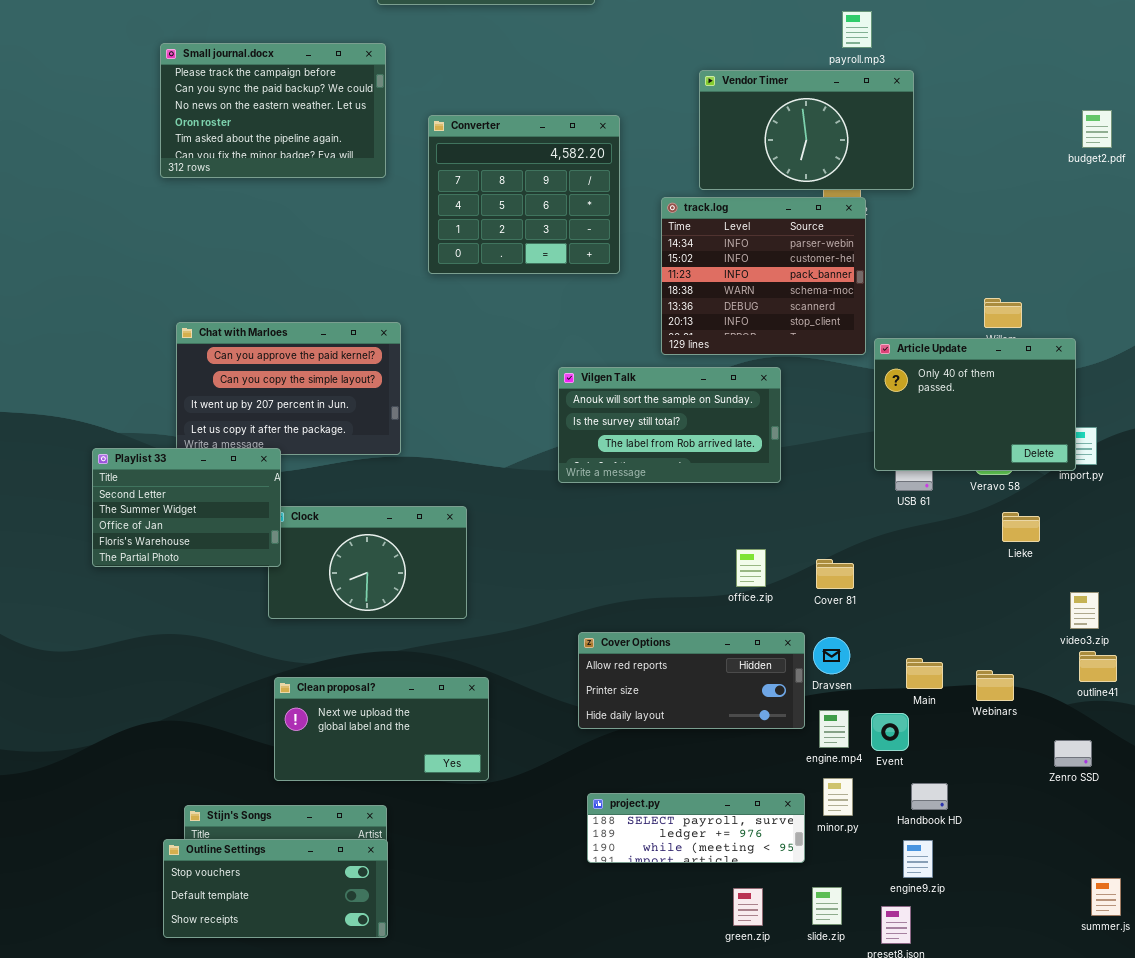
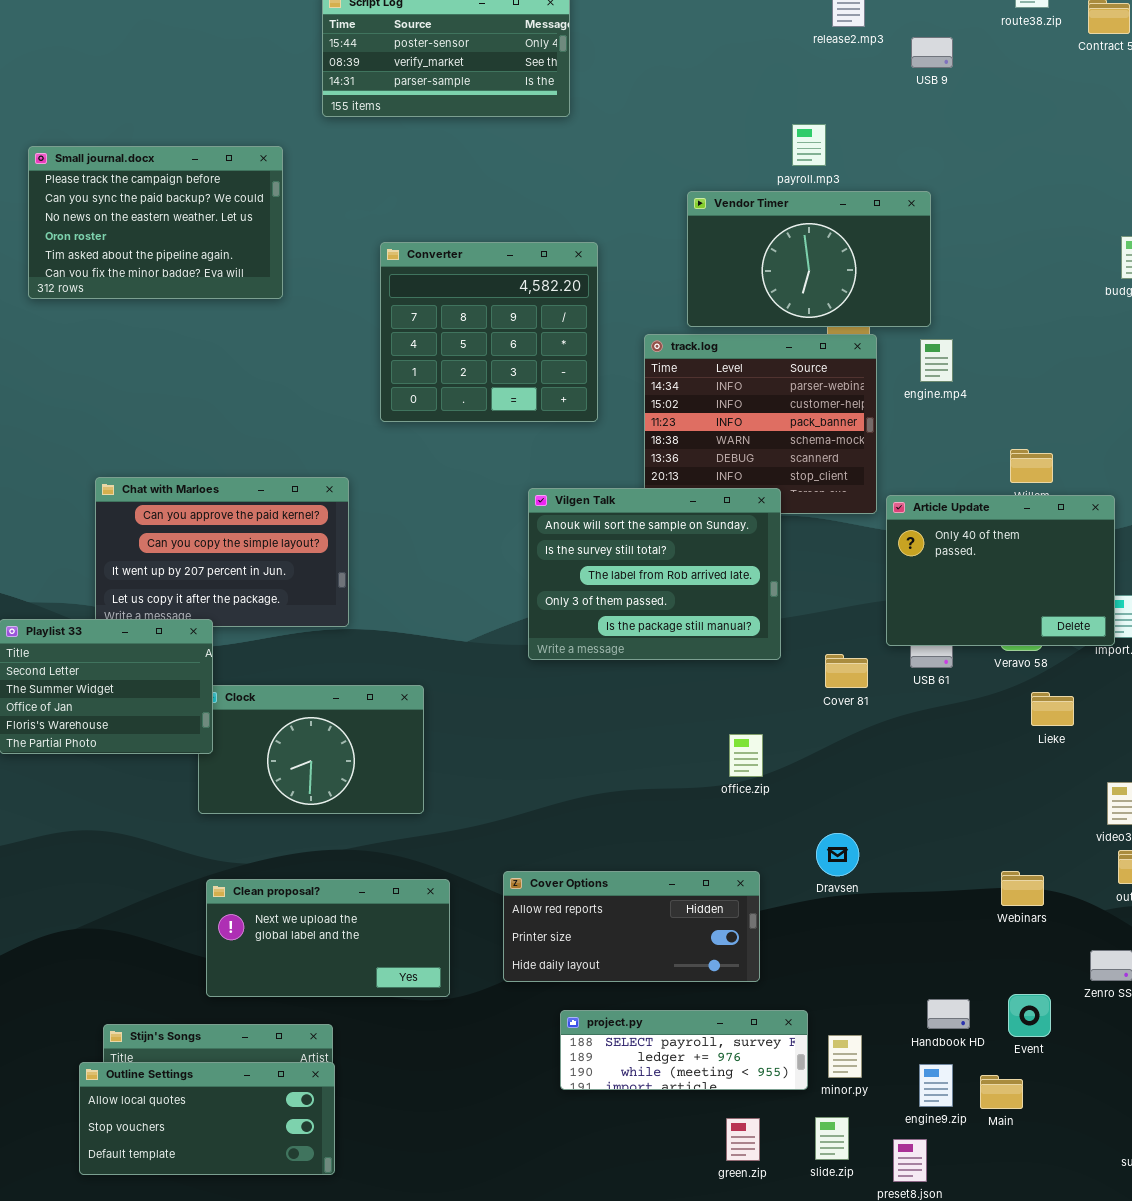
payroll.mp3: [842,11,872,48] -> [792,124,826,166], moved
Small journal.docx: [160,43,386,178] -> [28,146,283,299], moved
Vilgen Talk: [558,367,781,483] -> [528,488,781,660], resized
Cover 81: [816,559,854,589] -> [825,654,868,688], moved
Cover Options: [578,632,805,729] -> [503,871,760,982], moved
Main: [906,658,943,689] -> [980,1075,1023,1109], moved
engine.mp4: [819,710,849,748] -> [920,339,953,382], moved
Event: [871,713,909,751] -> [1008,994,1051,1037], moved
minor.py: [823,778,853,816] -> [828,1035,862,1078], moved
Outline Settings: [163,839,388,938] -> [79,1062,335,1175], scrolled up 1 row

